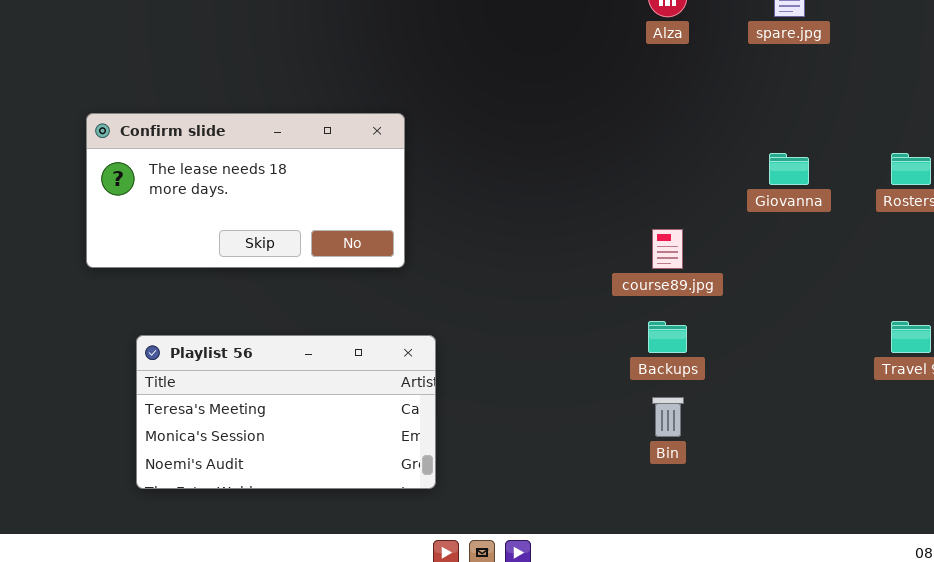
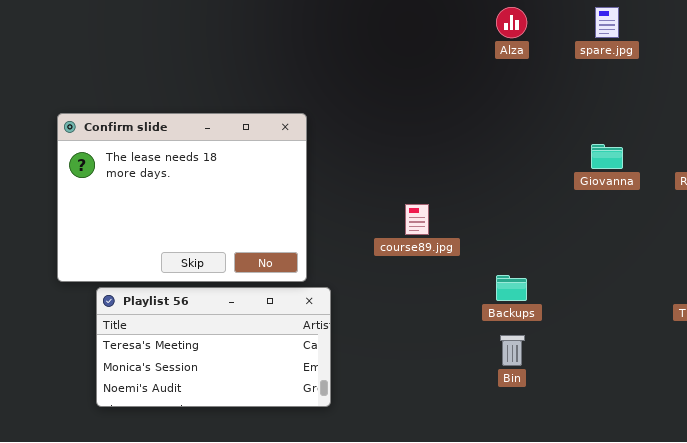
Confirm slide: [86,113,405,268] -> [57,113,307,282], resized
course89.jpg: [652,229,683,269] -> [405,204,429,235], moved

